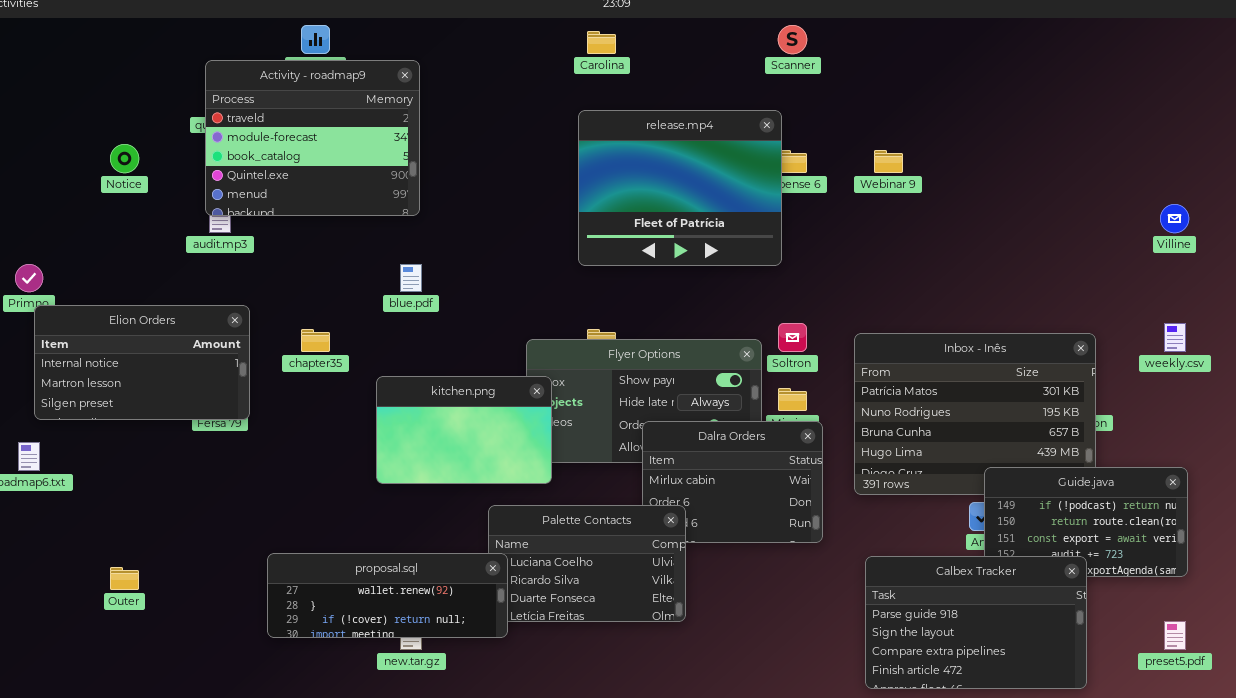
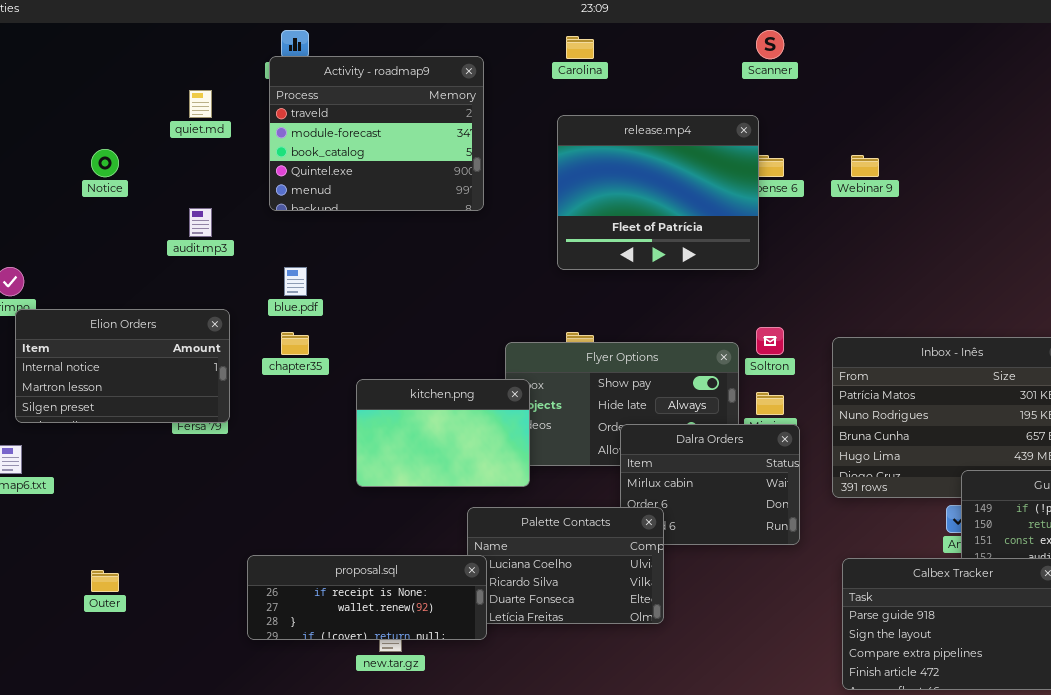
Activity - roadmap9: [205,60,420,216] -> [269,56,484,211], moved
blue.pdf: [400,264,422,292] -> [284,267,307,296], moved
proposal.sql: [267,553,508,638] -> [247,555,487,640], scrolled up 1 row

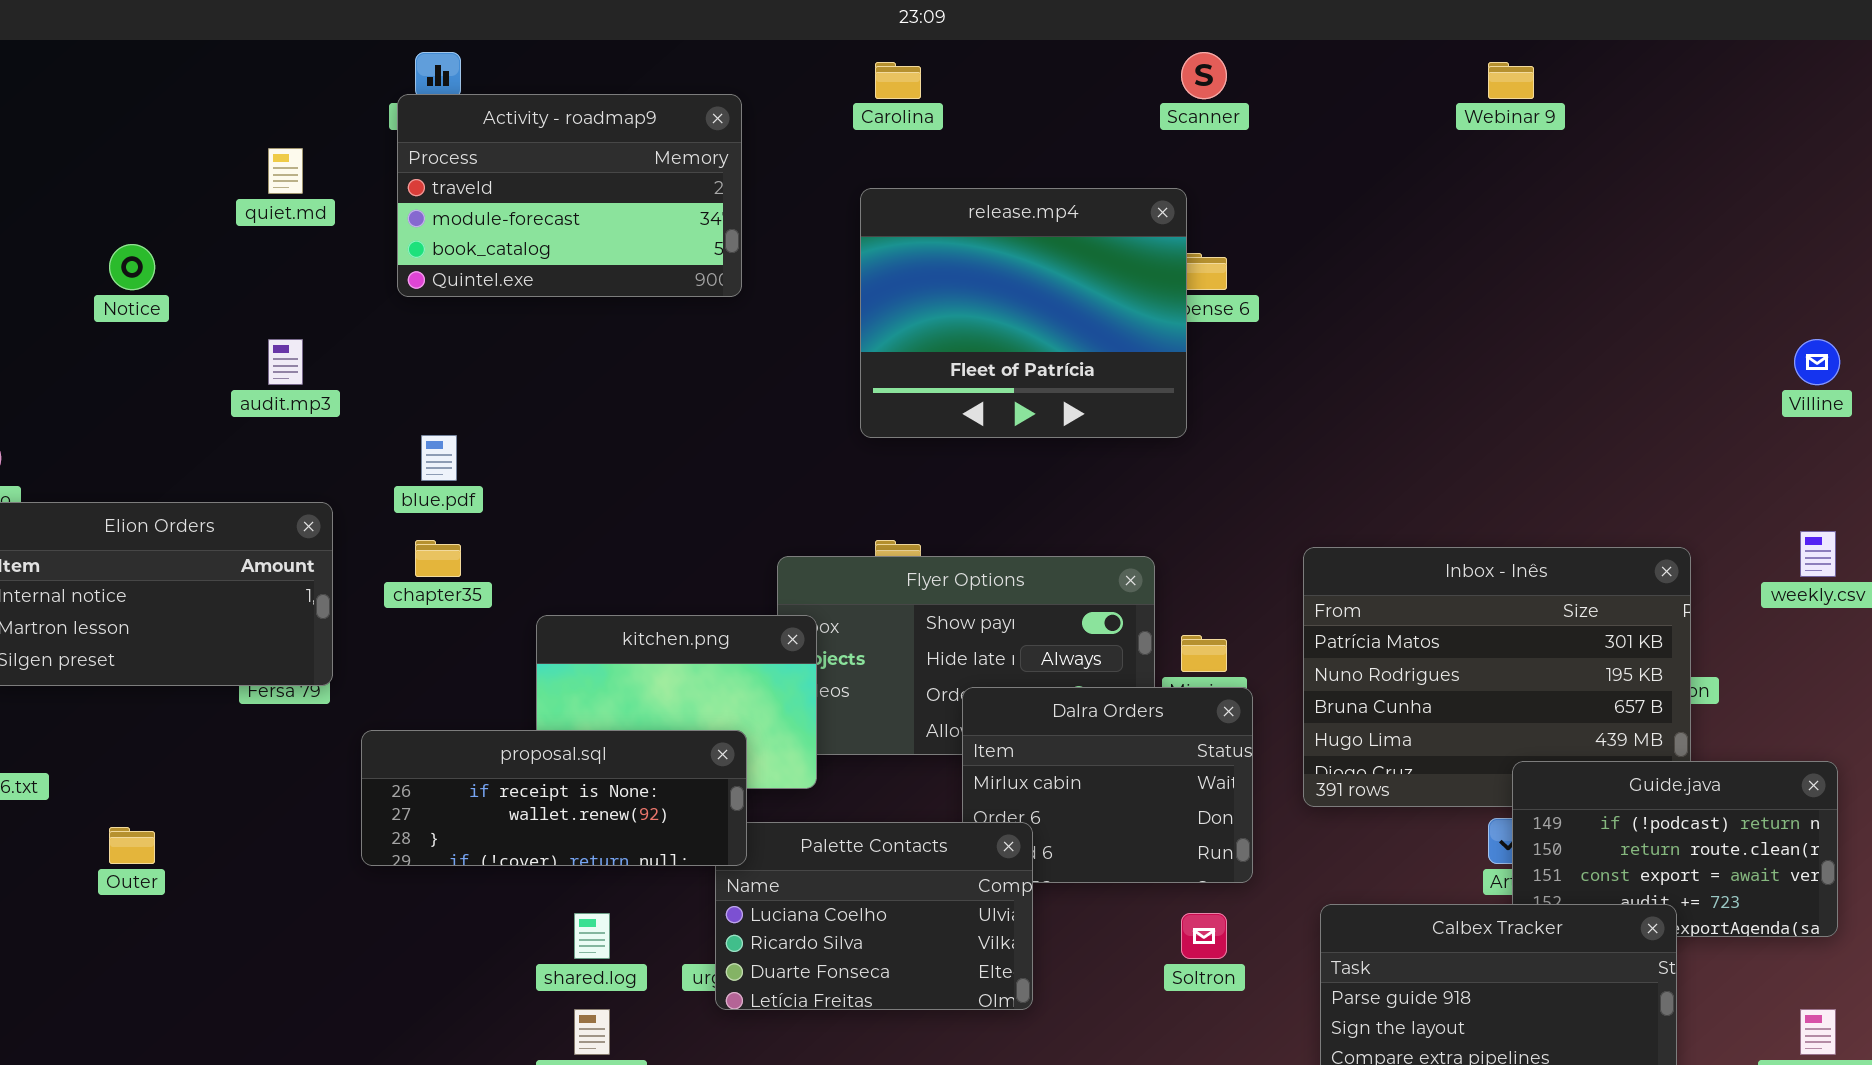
Activity - roadmap9: [269,56,484,211] -> [397,94,742,297], resized
Webinar 9: [851,155,879,177] -> [1488,62,1534,99], moved
Soltron: [756,327,784,355] -> [1181,913,1227,959], moved
proposal.sql: [247,555,487,640] -> [361,730,747,866], moved
Outer: [91,570,119,592] -> [109,827,155,864], moved

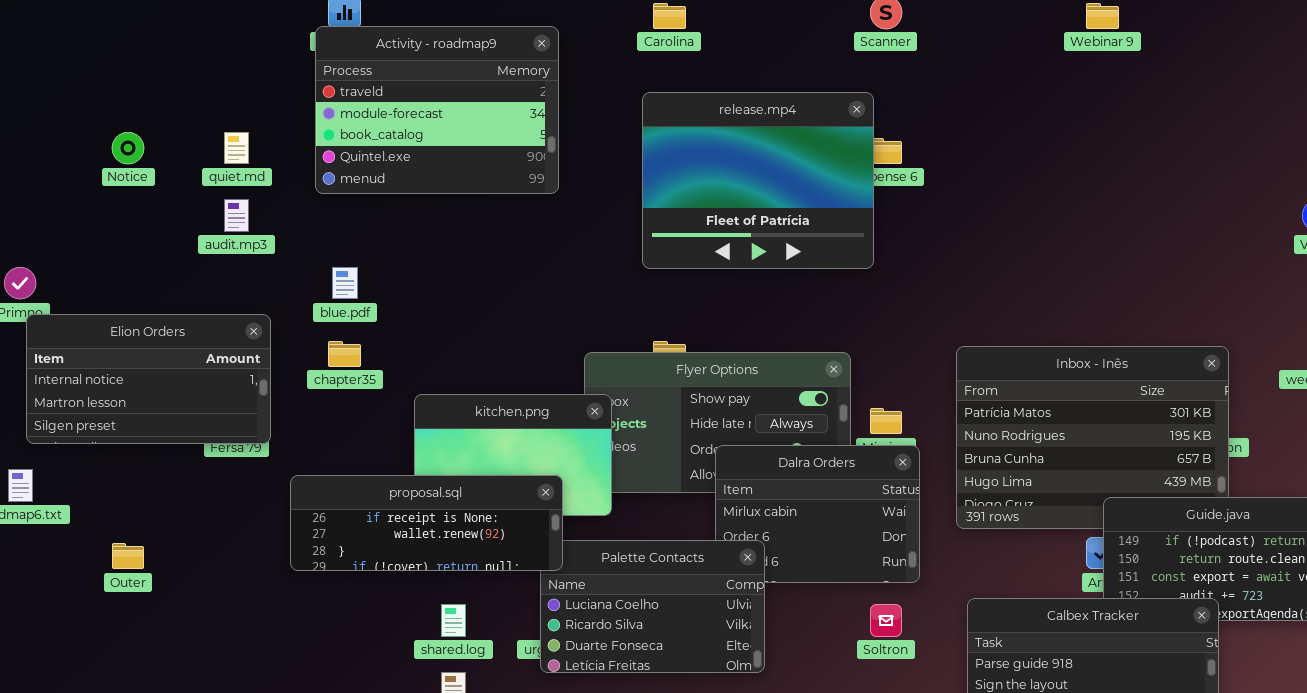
Activity - roadmap9: [397,94,742,297] -> [315,26,559,194], resized
quiet.md: [268,148,303,194] -> [224,132,249,164], moved

